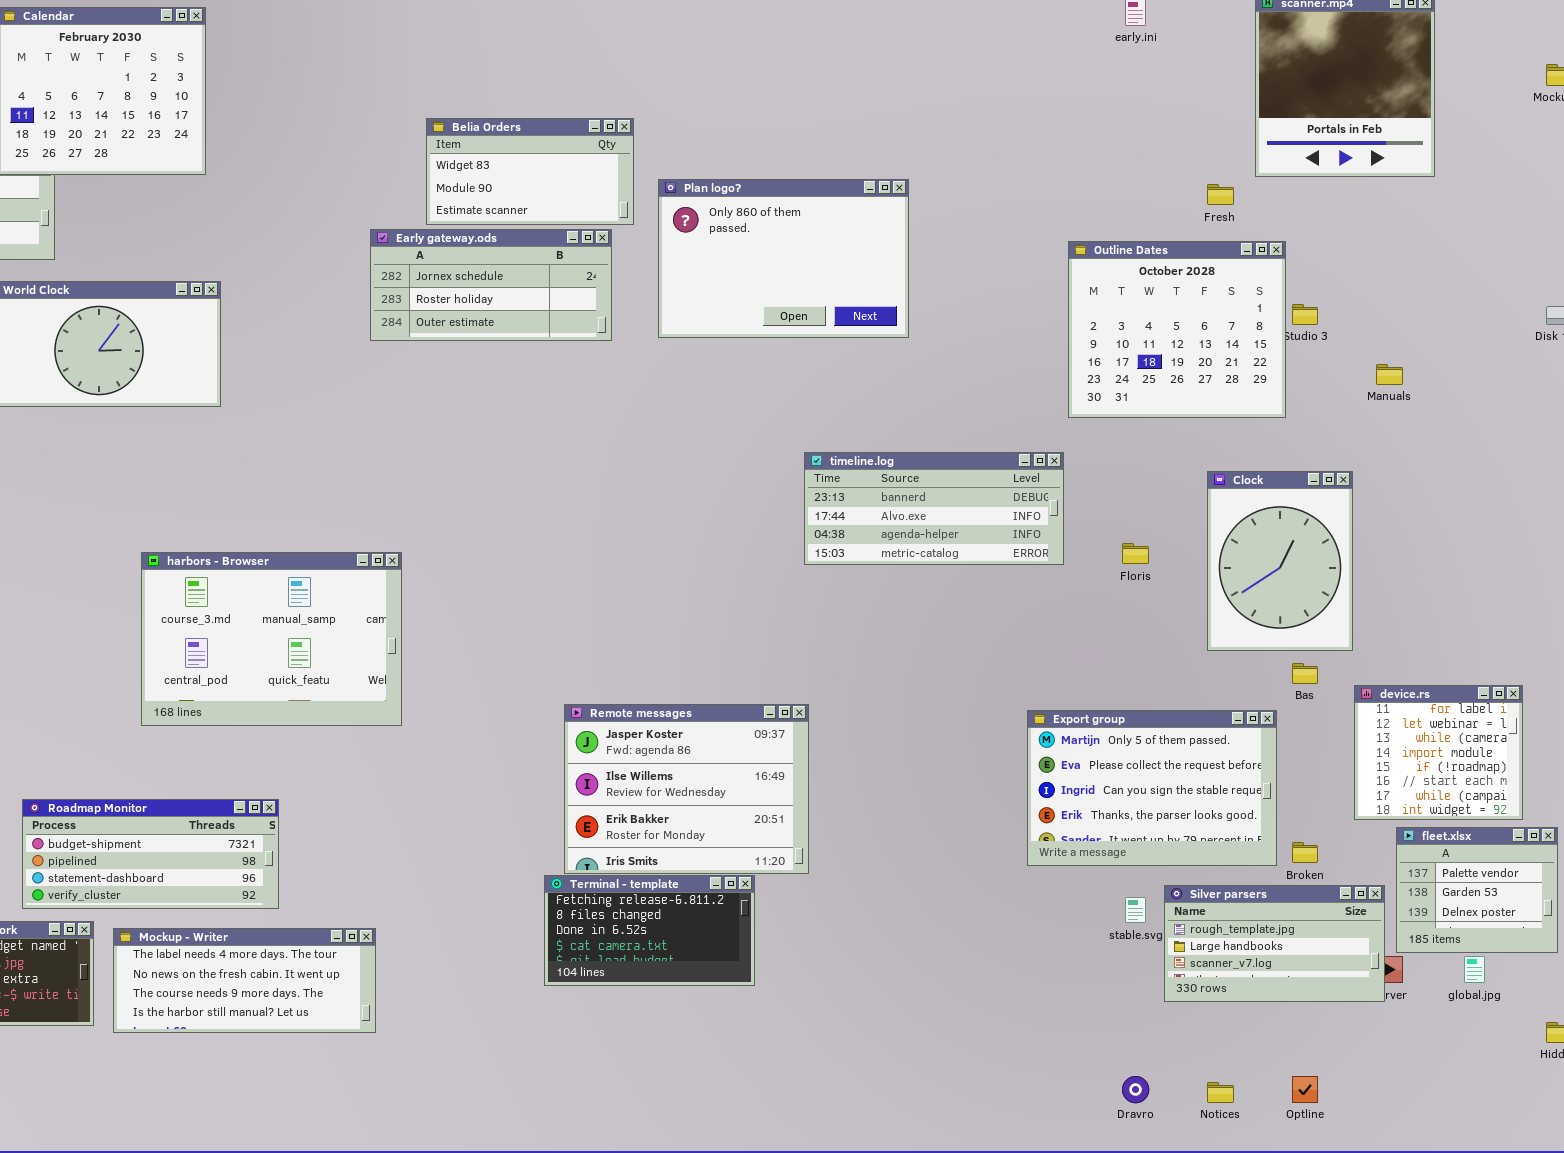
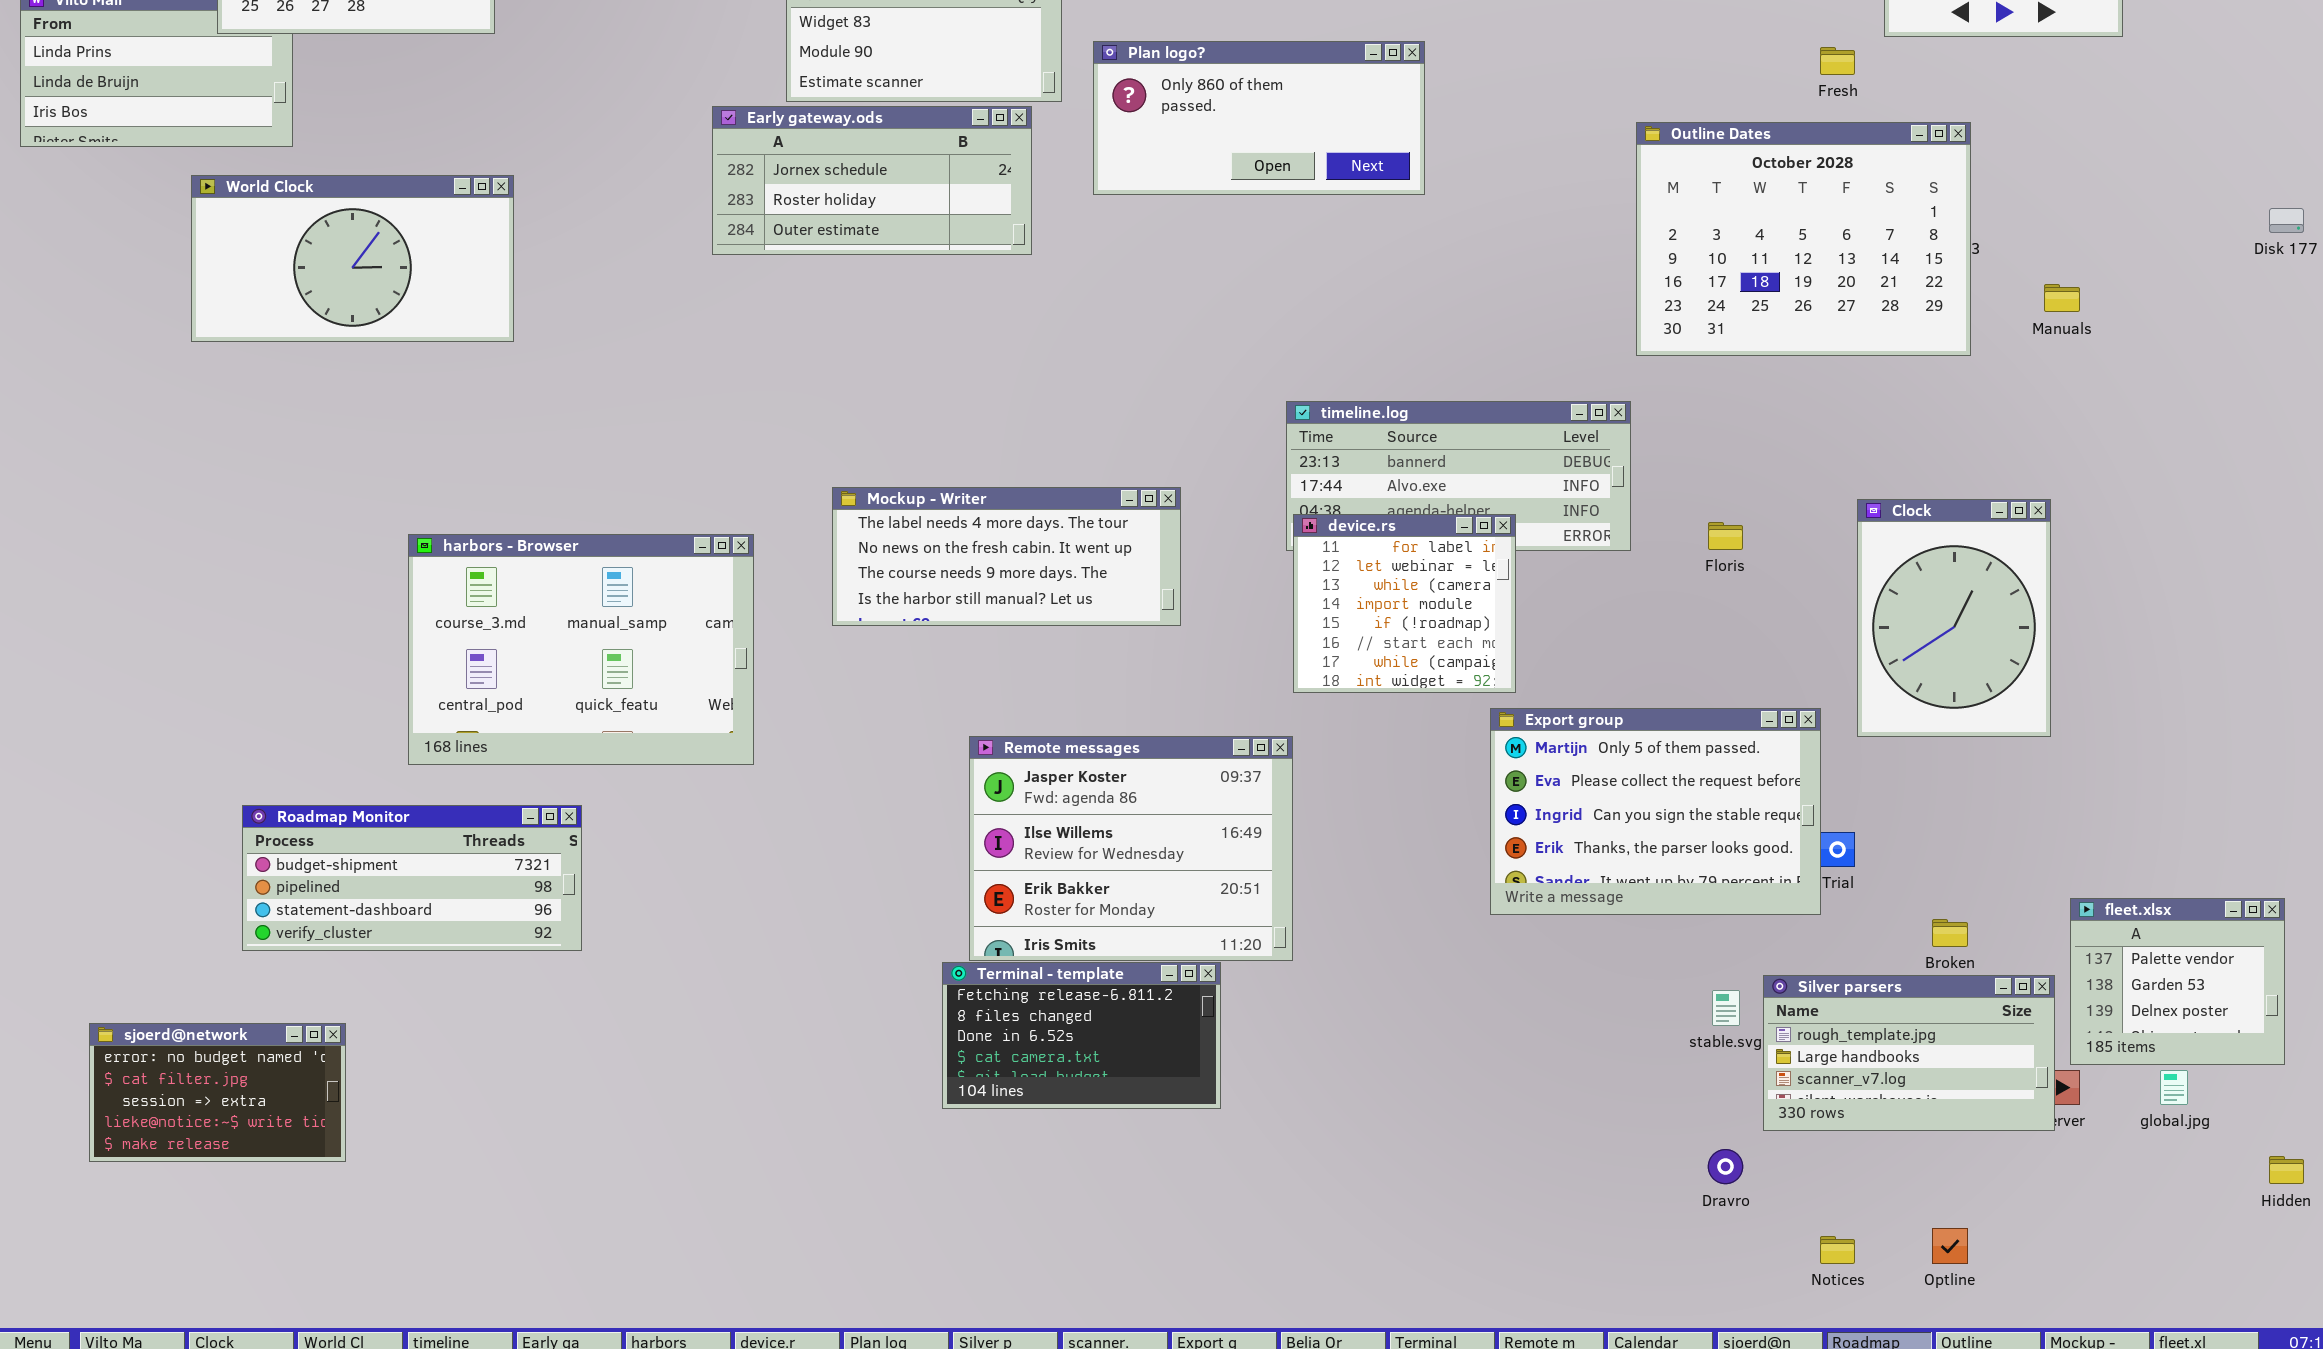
Plan logo?: [658,179,909,338] -> [1093,41,1425,195], resized
Outline Dates: [1068,241,1286,418] -> [1636,122,1971,356], resized
Clock: [1207,471,1353,651] -> [1857,499,2051,737], moved
device.rs: [1354,685,1523,820] -> [1293,514,1516,693], moved
Export group: [1027,710,1277,866] -> [1490,708,1821,915], moved
Roadmap Monitor: [22,799,279,909] -> [242,805,582,951], moved
Mockup - Writer: [113,928,376,1033] -> [832,487,1181,626], moved
Dravro: [1122,1076,1149,1103] -> [1708,1149,1743,1184], moved

